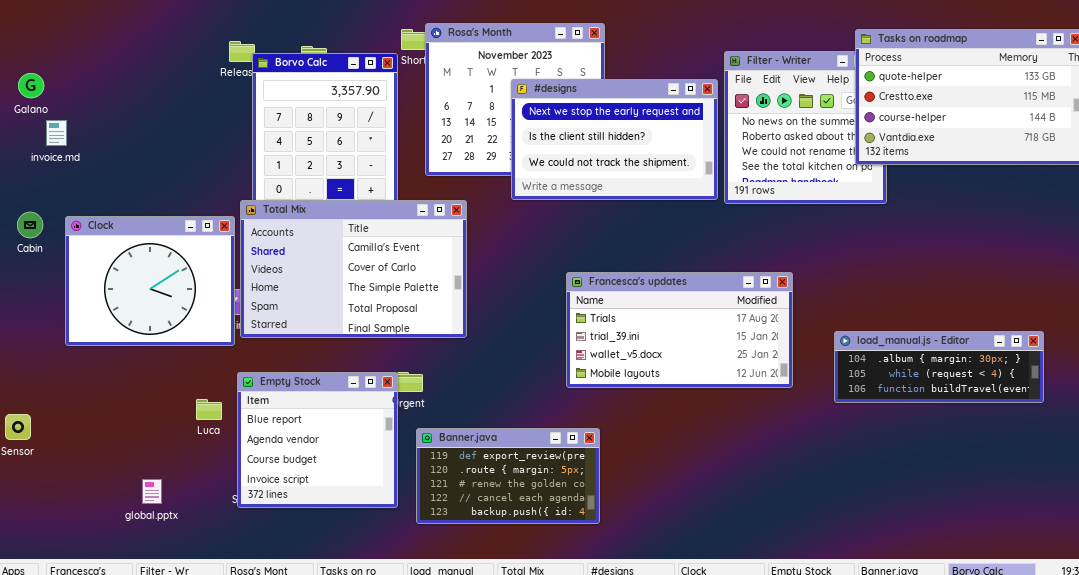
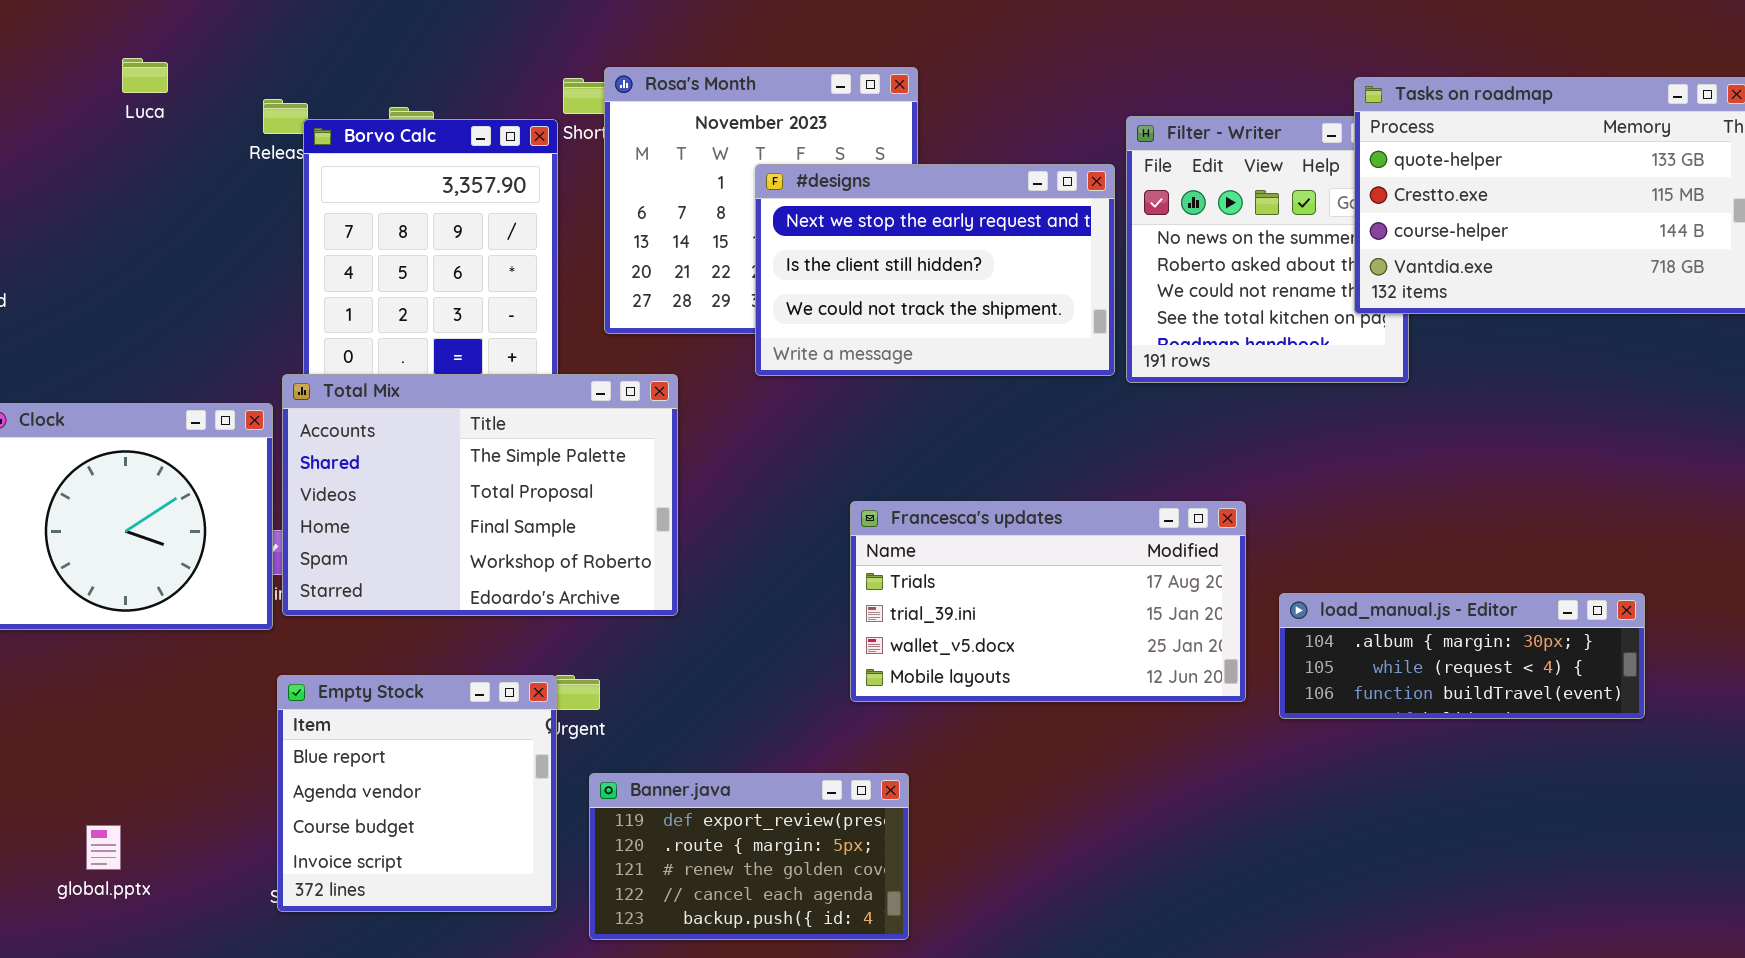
Total Mix: [240,200,467,338] -> [282,374,678,616], scrolled down 2 rows
load_manual.js - Editor: [834,331,1044,403] -> [1279,593,1645,719], moved
Luca: [196,399,222,420] -> [122,58,168,93], moved
global.pptx: [142,479,162,504] -> [86,825,121,870], moved

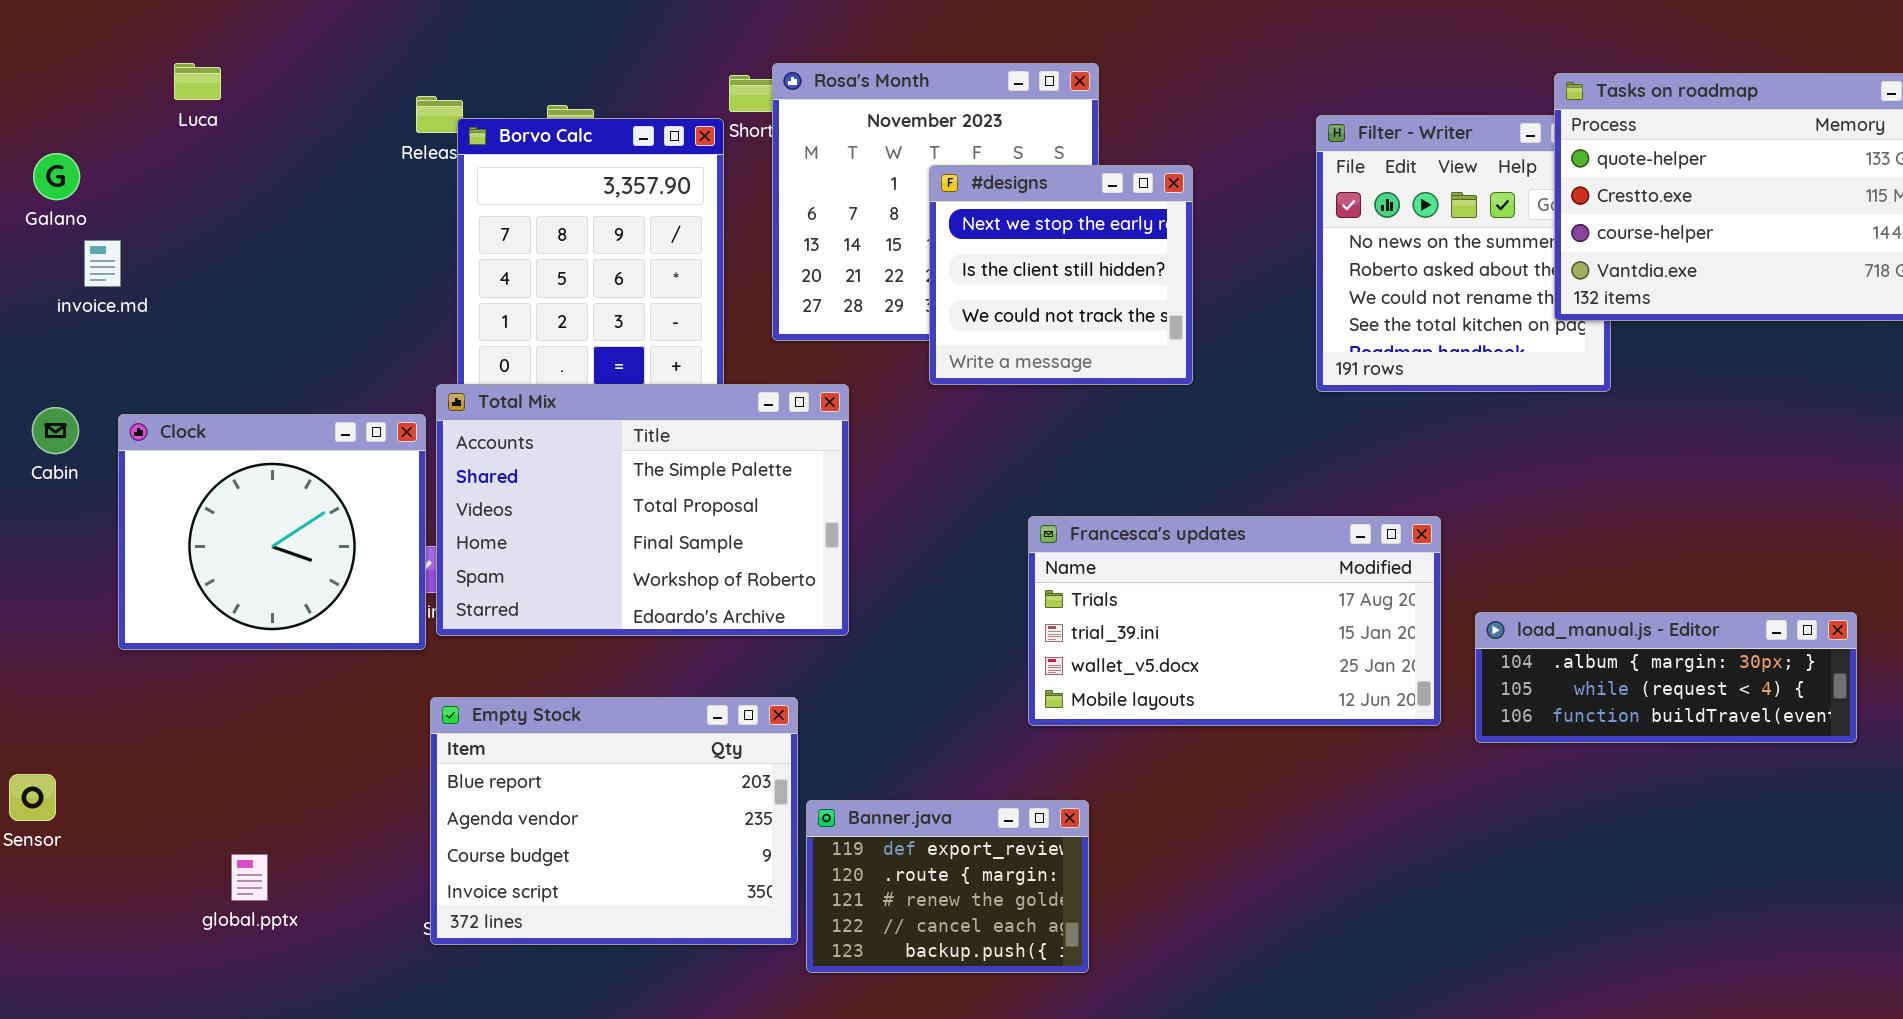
Luca: [122,58,168,93] -> [174,63,221,100], moved
#designs: [755,164,1115,376] -> [929,165,1193,385], resized
Empty Stock: [277,675,557,912] -> [430,697,798,945], resized
Banner.java: [589,773,909,940] -> [806,800,1089,973], resized

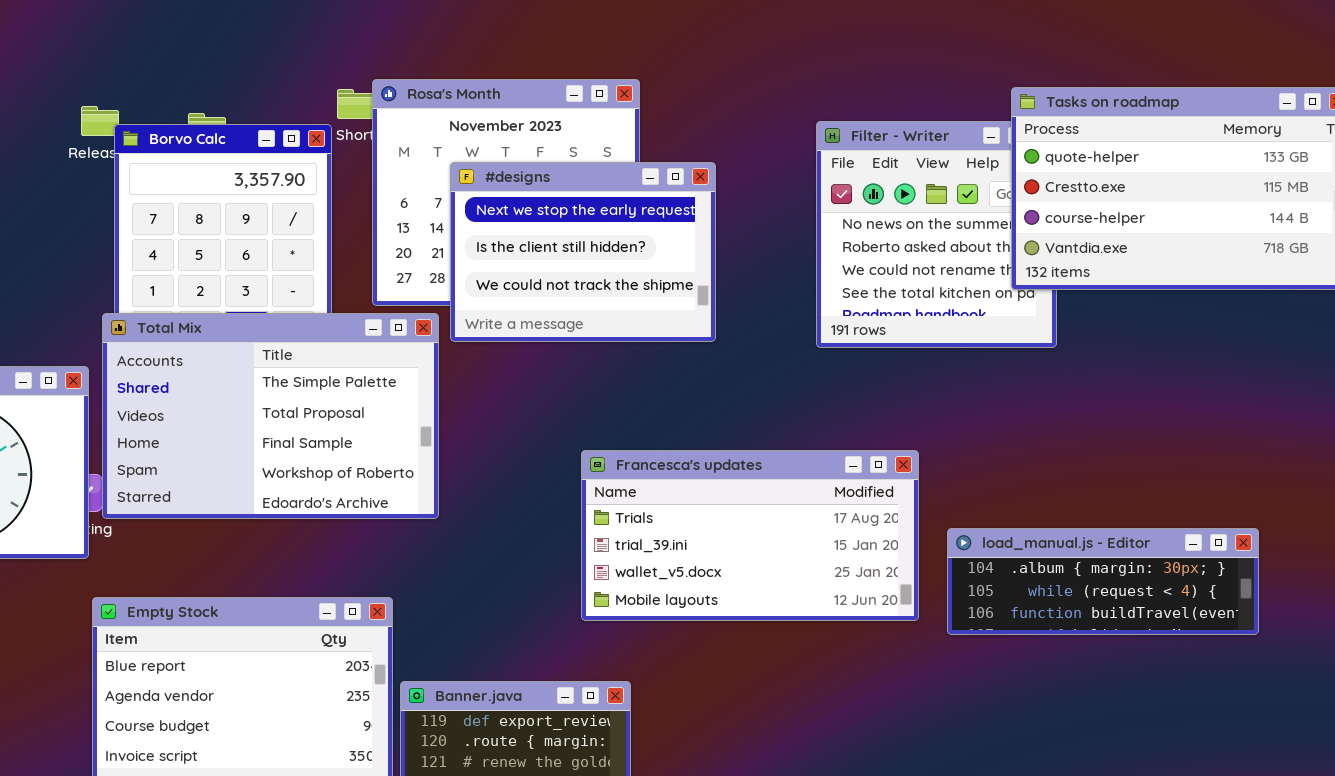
#designs: [929,165,1193,385] -> [450,162,716,342], resized
Total Mix: [436,384,849,636] -> [102,313,439,519], moved

